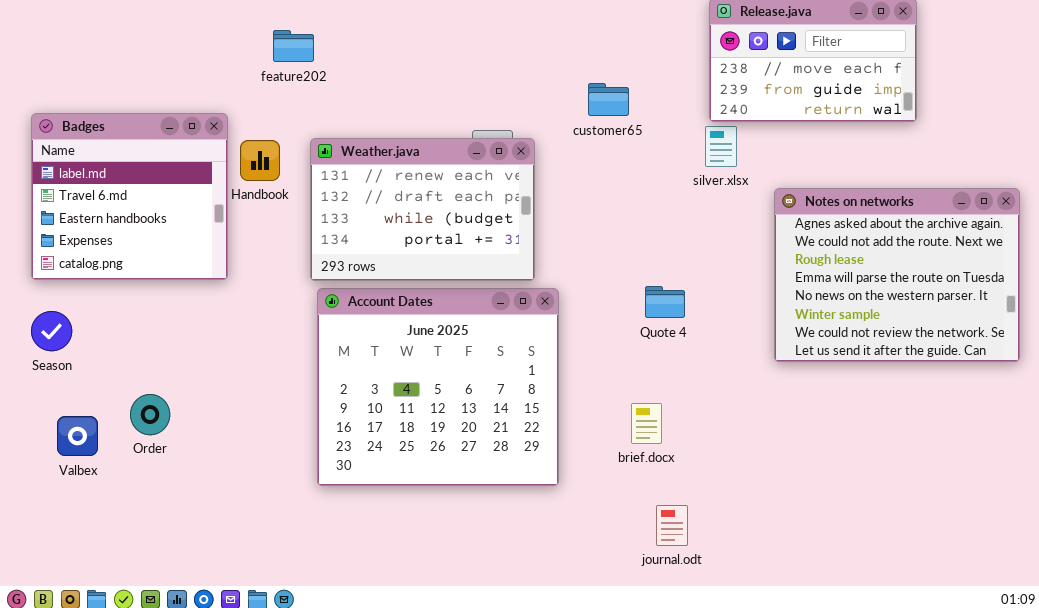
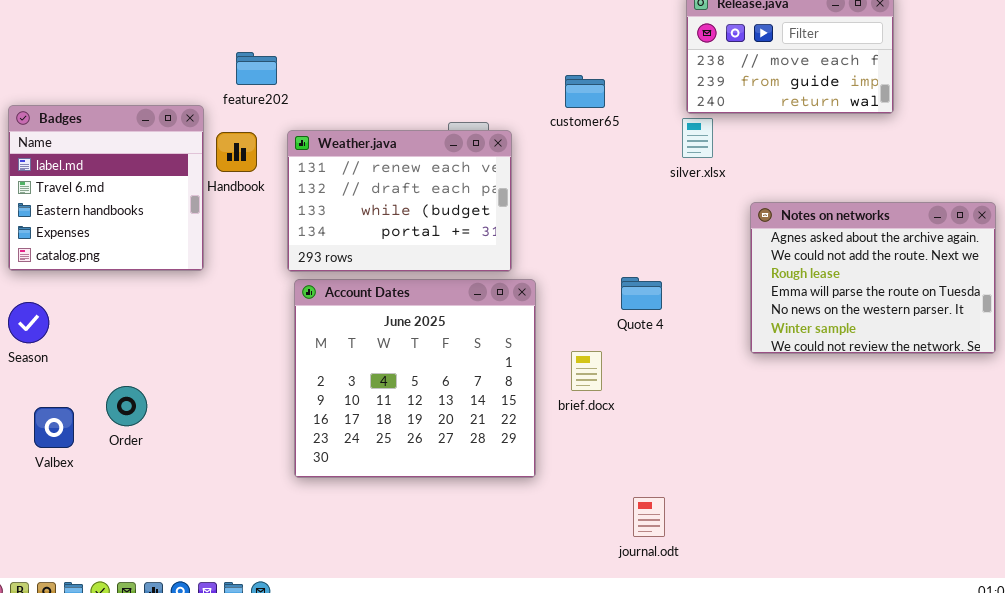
feature202: [273,30,314,62] -> [236,52,277,85], moved
Notes on networks: [774,188,1020,362] -> [750,202,996,354], resized
brief.docx: [631,403,662,444] -> [571,351,602,391], moved

